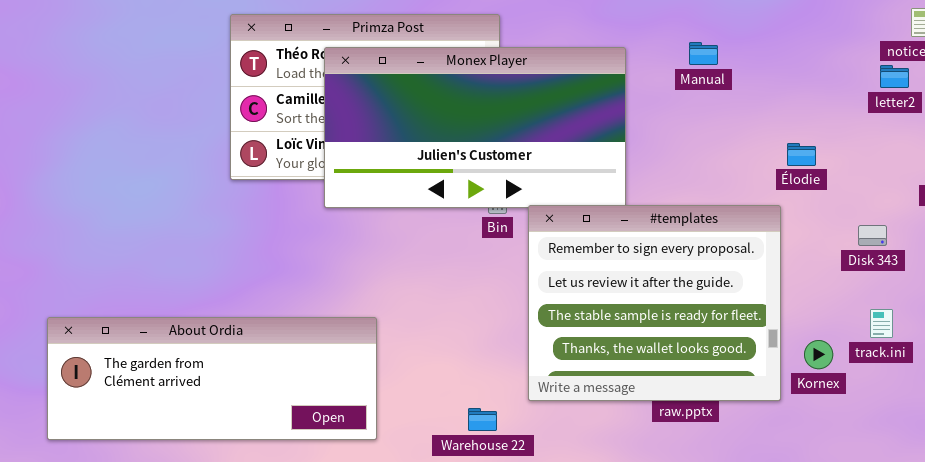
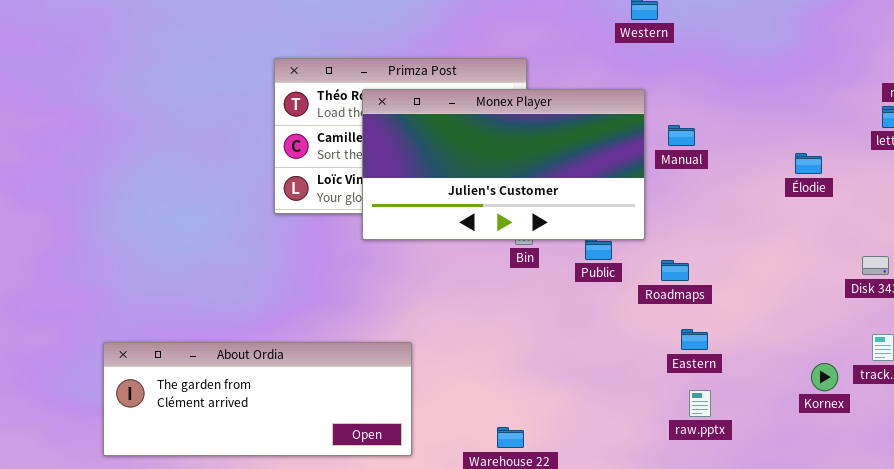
Manual: [689,42,718,65] -> [668,125,695,146], moved
Élodie: [787,143,816,166] -> [795,153,822,174], moved
#templates: [528,205,781,401] -> none, closed

